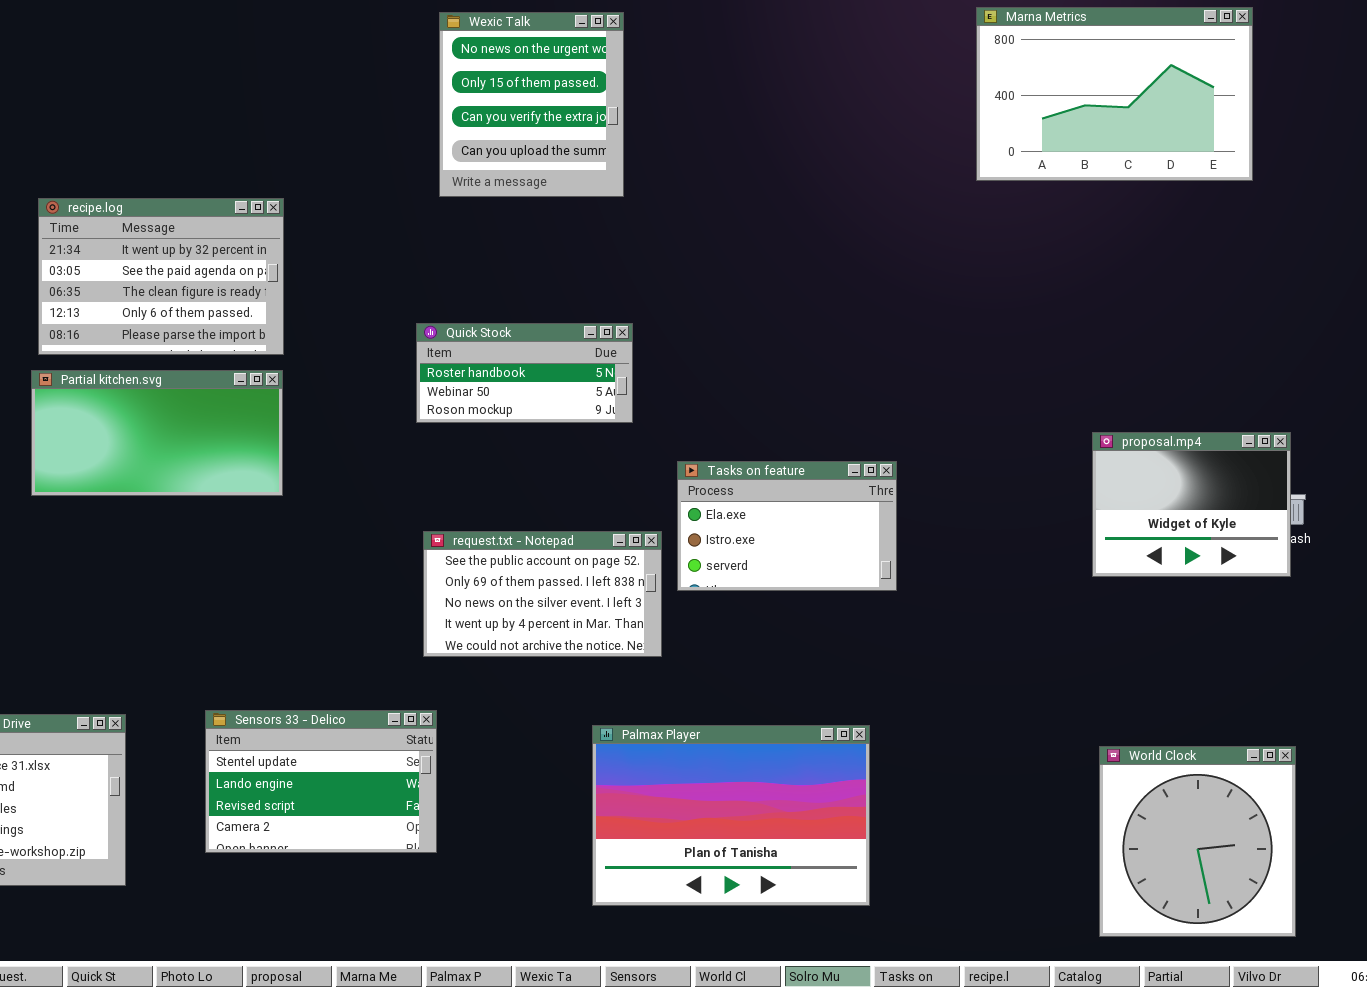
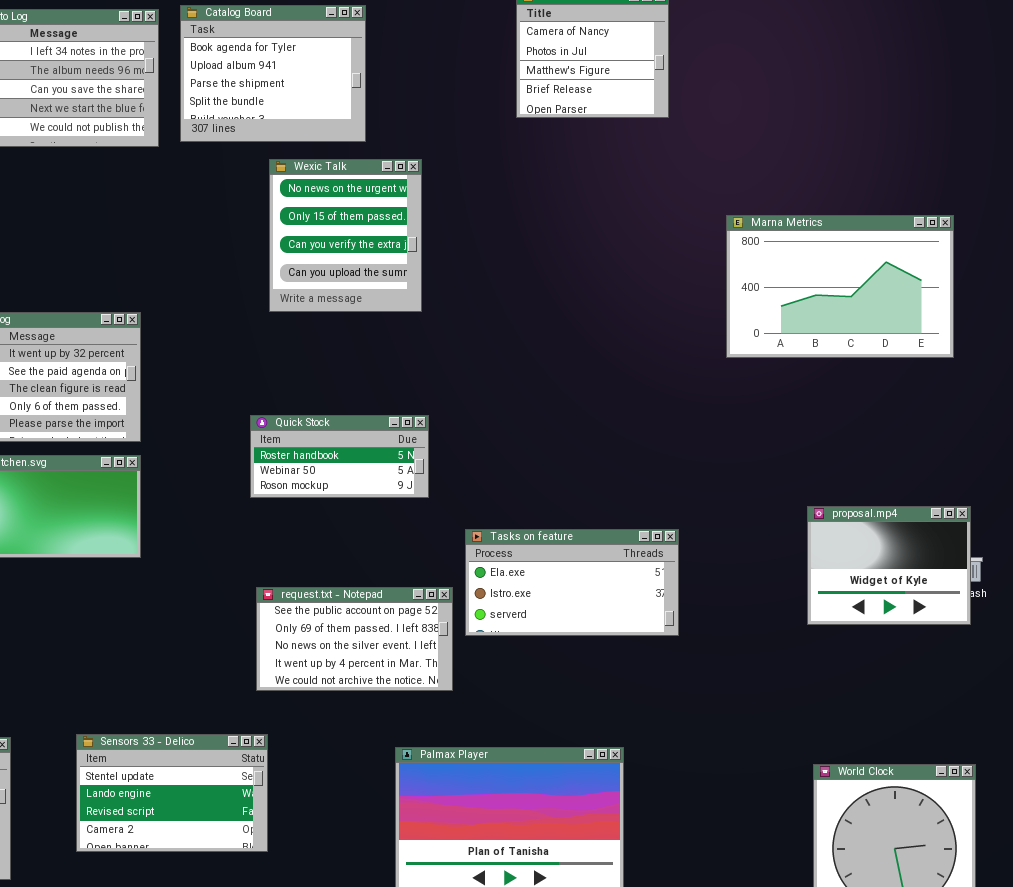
Marna Metrics: [976,7,1253,181] -> [726,215,954,358], moved
Tasks on feature: [677,461,897,591] -> [465,529,679,636], resized

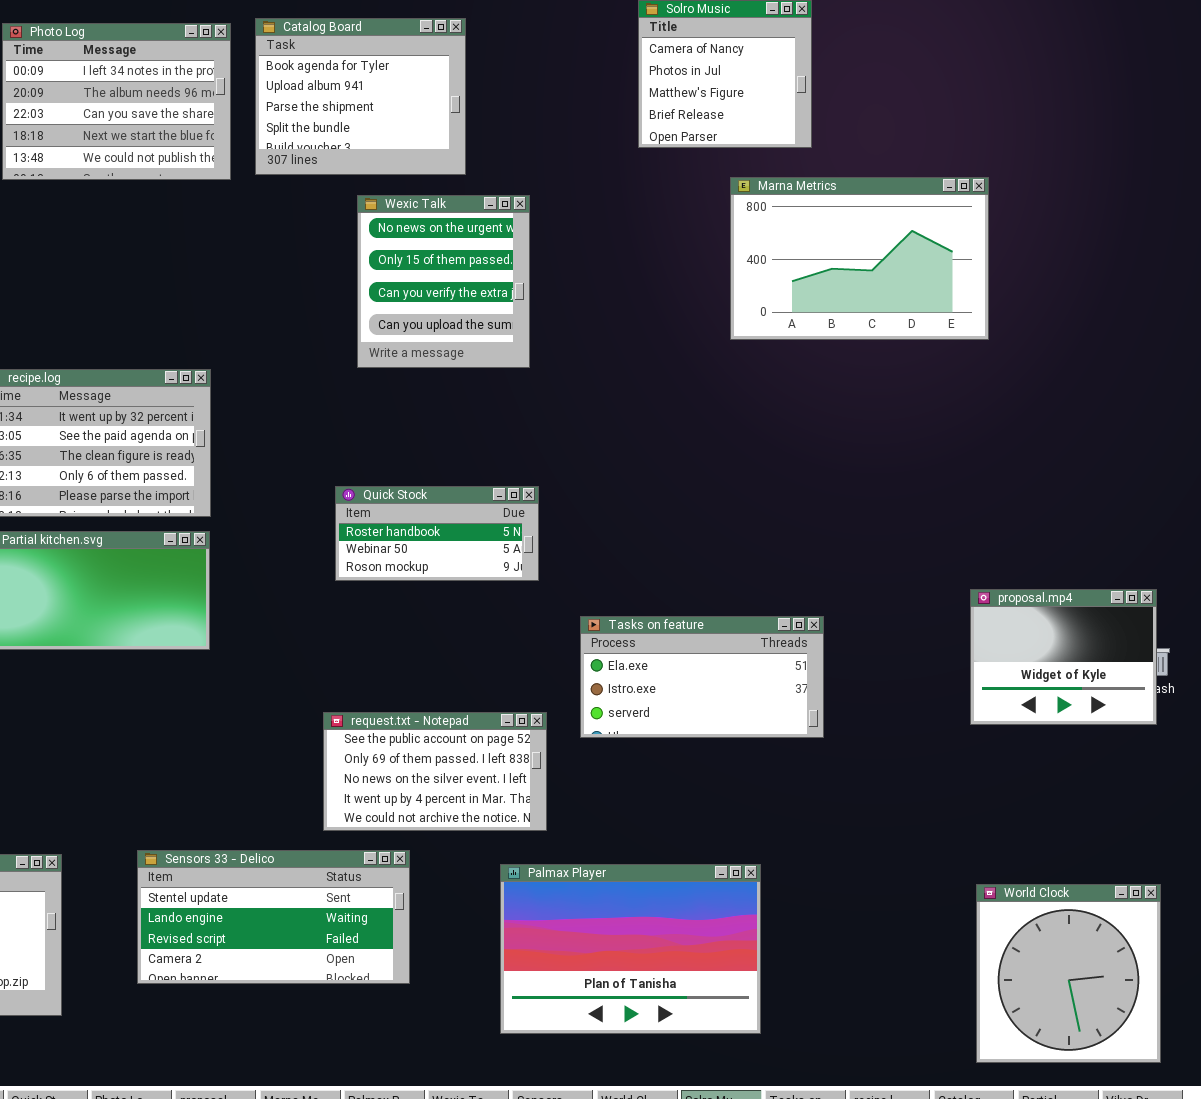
Marna Metrics: [726,215,954,358] -> [730,177,989,340], moved
request.txt - Notepad: [256,587,453,691] -> [323,712,547,831], moved
Sensors 33 - Delico: [76,734,268,852] -> [137,850,410,984], resized

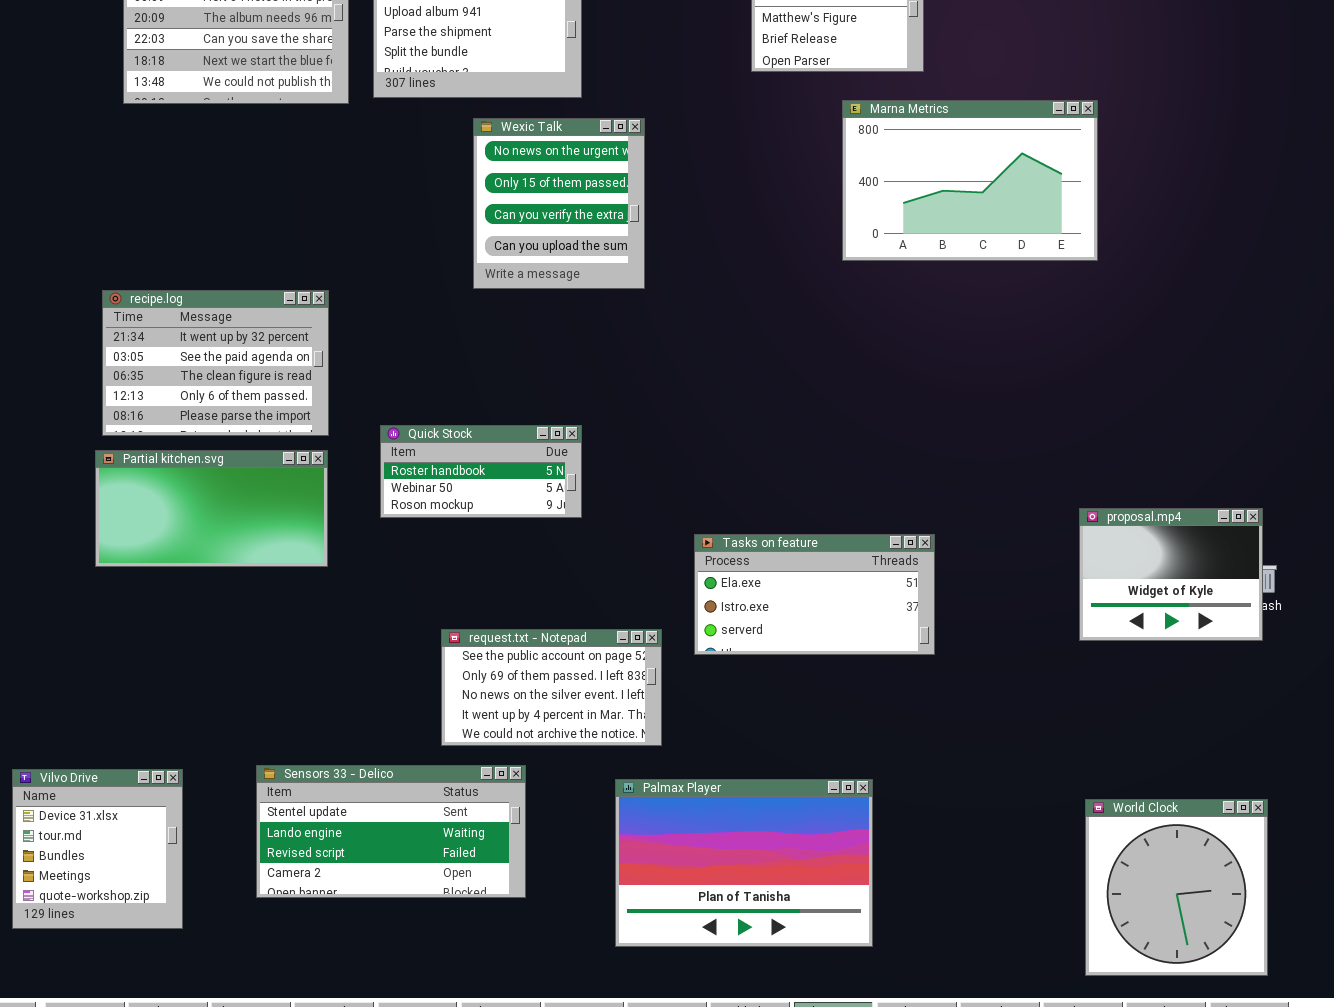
Quick Stock: [335,486,539,581] -> [380,425,582,518], moved

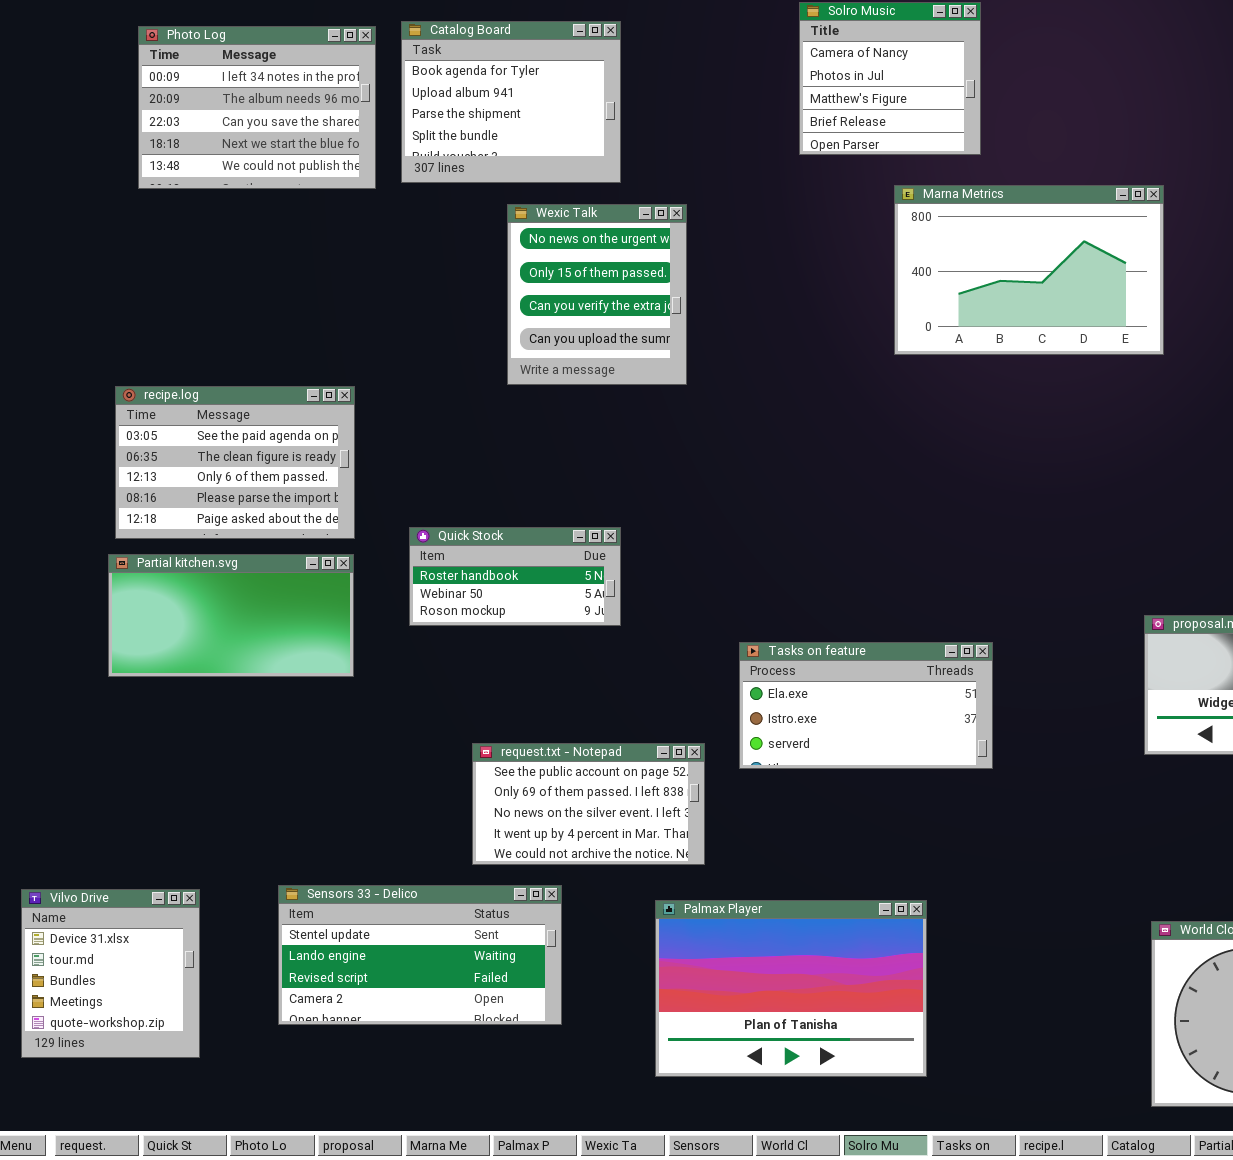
recipe.log: [102,290,329,436] -> [115,386,355,539], scrolled down 1 row

